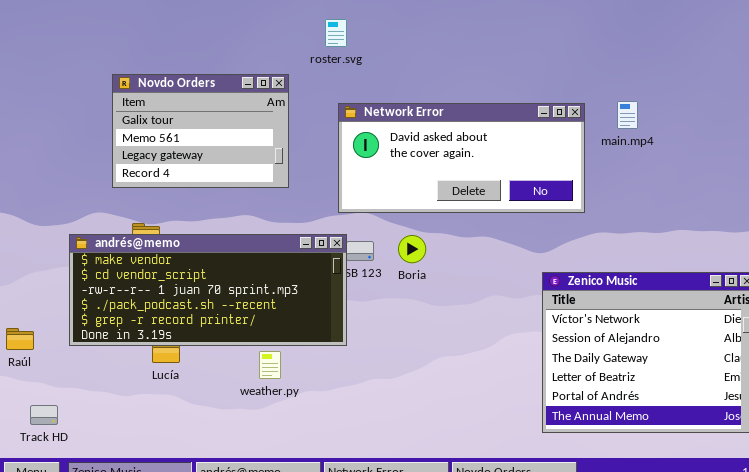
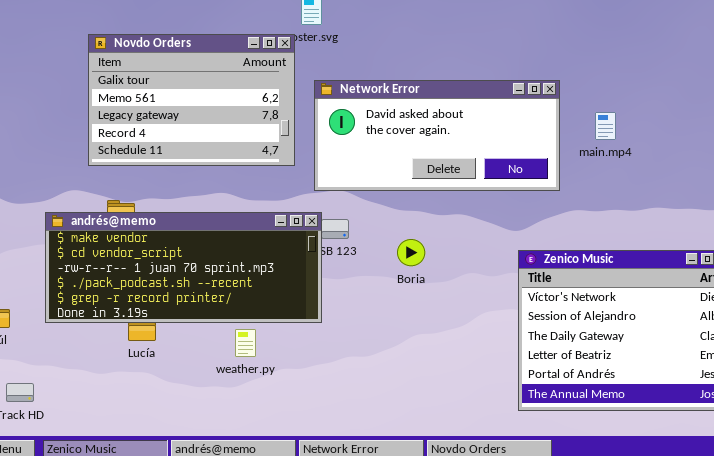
Novdo Orders: [112,74,289,188] -> [88,34,295,166], resized
main.mp4: [617,101,638,129] -> [595,112,616,140], moved
Boria: [398,235,426,263] -> [397,239,425,266], moved

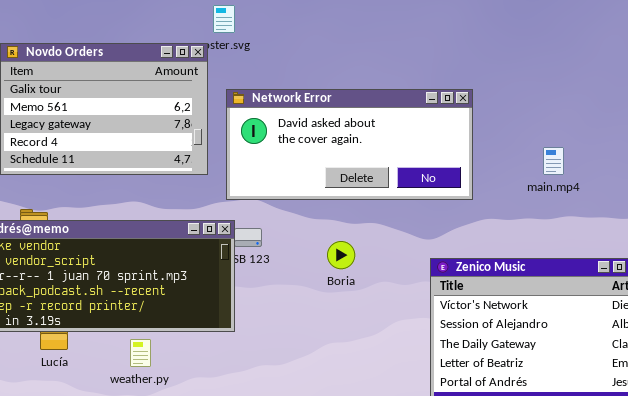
main.mp4: [595,112,616,140] -> [543,147,564,175], moved
Boria: [397,239,425,266] -> [327,241,355,269], moved
weather.py: [235,329,256,357] -> [130,339,151,367], moved

